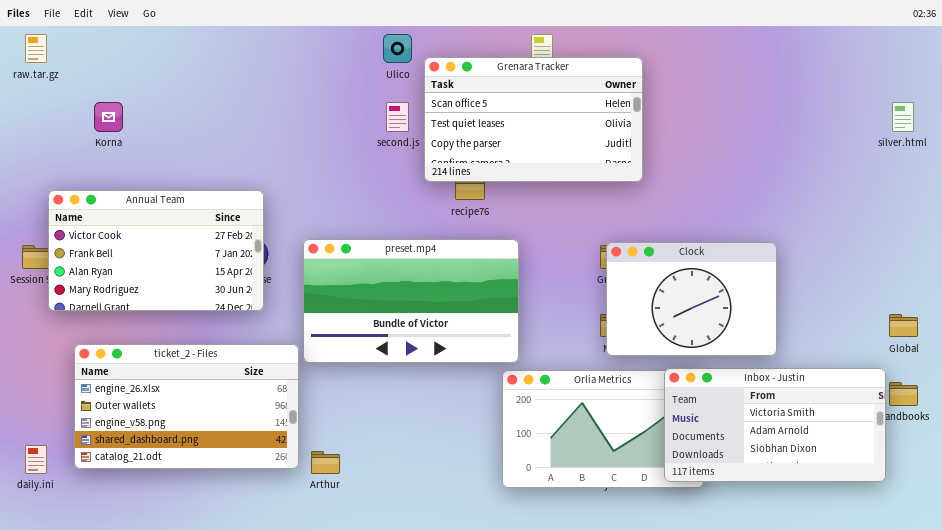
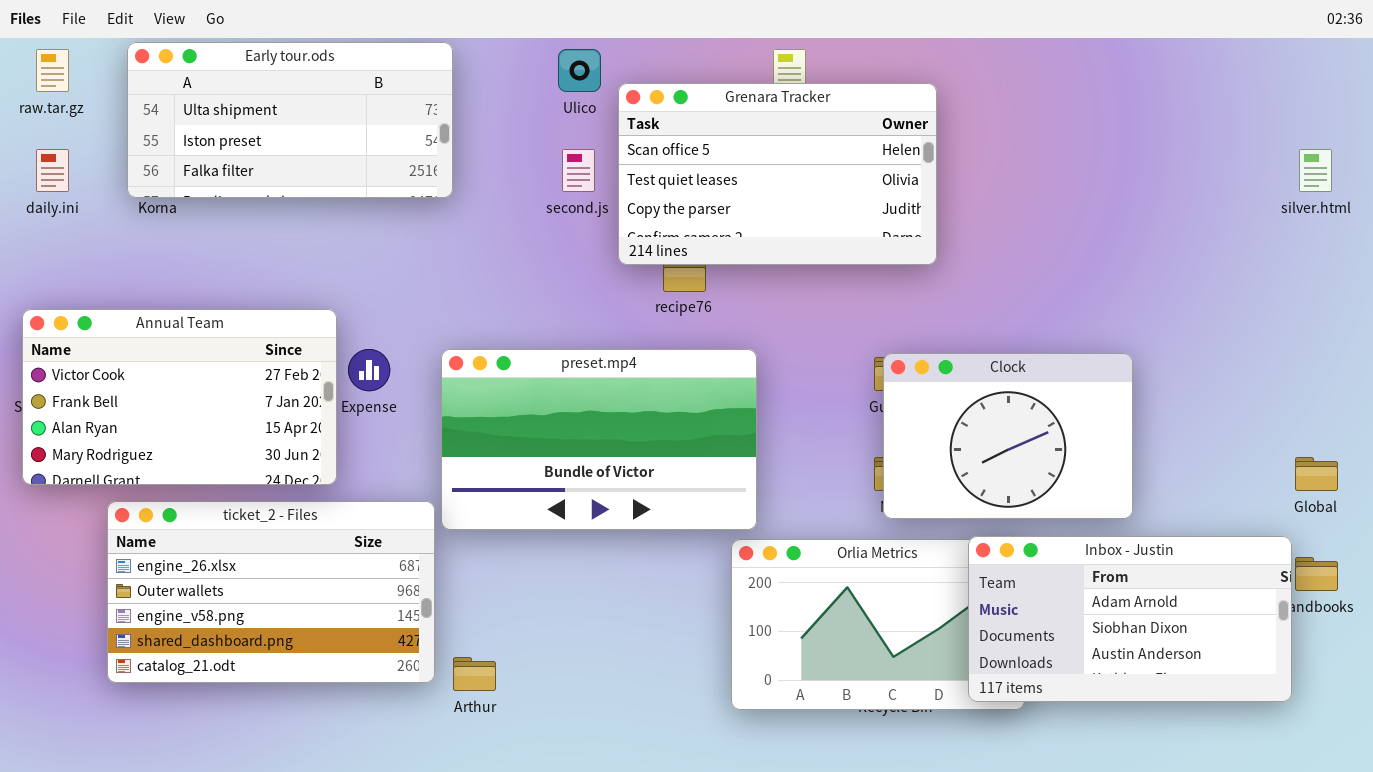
Early tour.ods: none -> [127,42,453,198], opened
Annual Team: [48,190,264,311] -> [22,309,337,485], moved
Inbox - Justin: [664,368,886,482] -> [968,536,1292,702], scrolled down 1 row
daily.ini: [25,445,47,474] -> [36,149,69,192], moved

